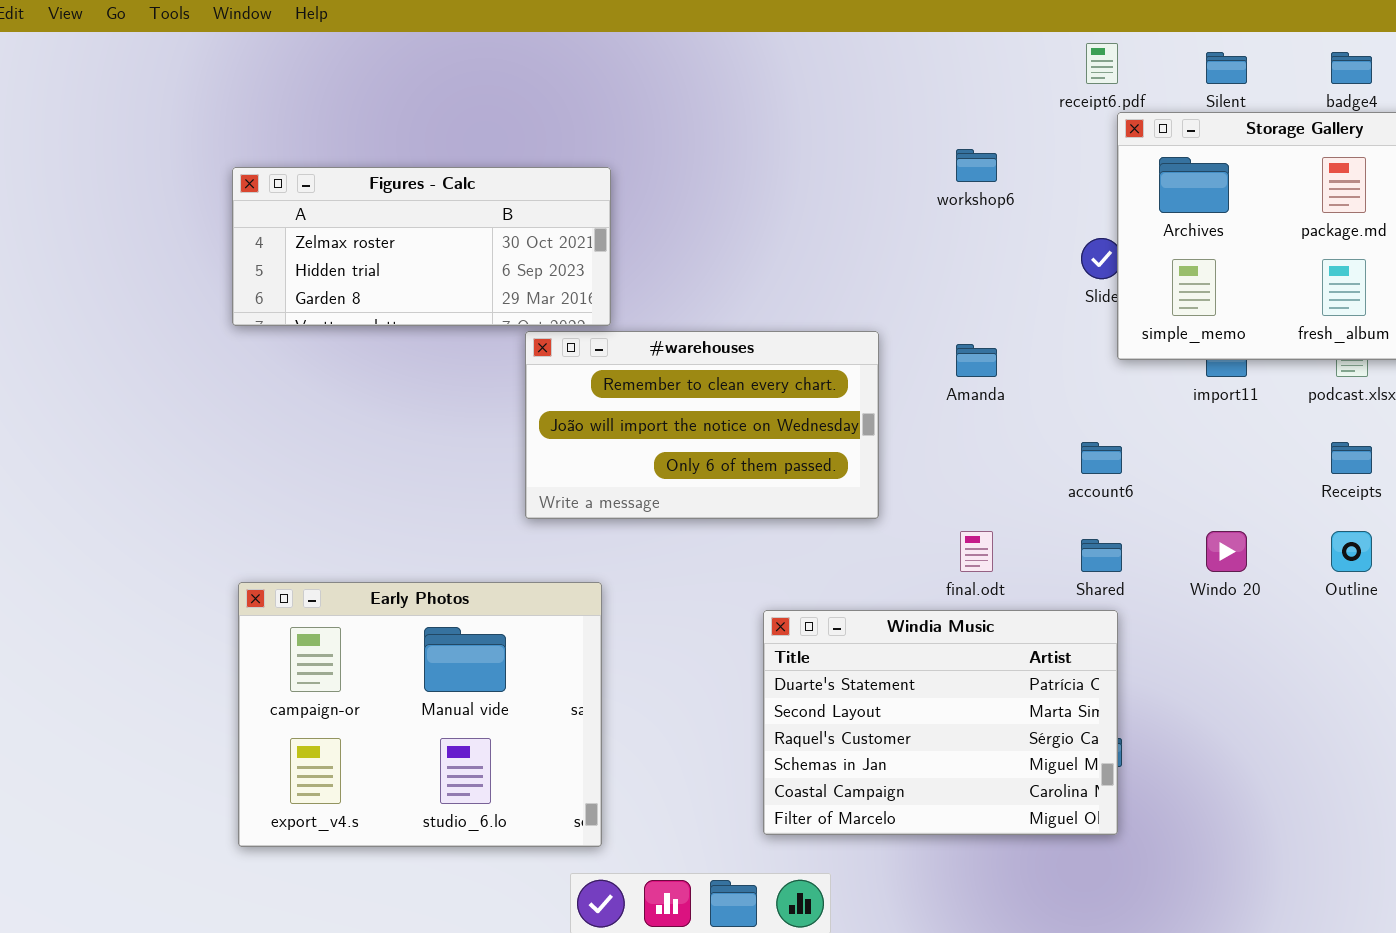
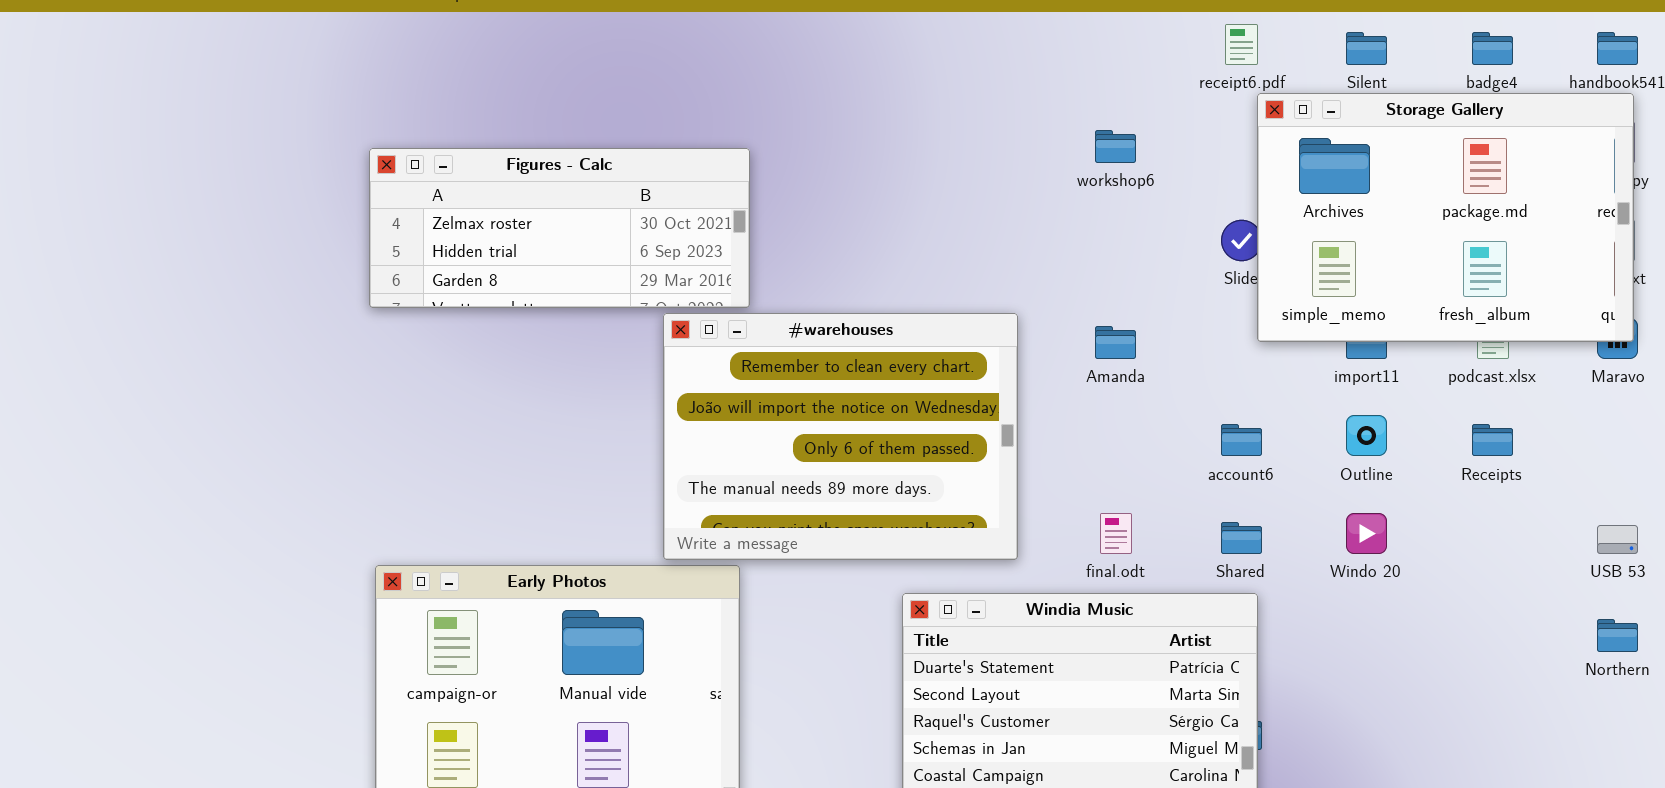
#warehouses: [525,331,879,519] -> [663,313,1018,560], resized
Outline: [1331,531,1372,572] -> [1346,415,1387,456], moved

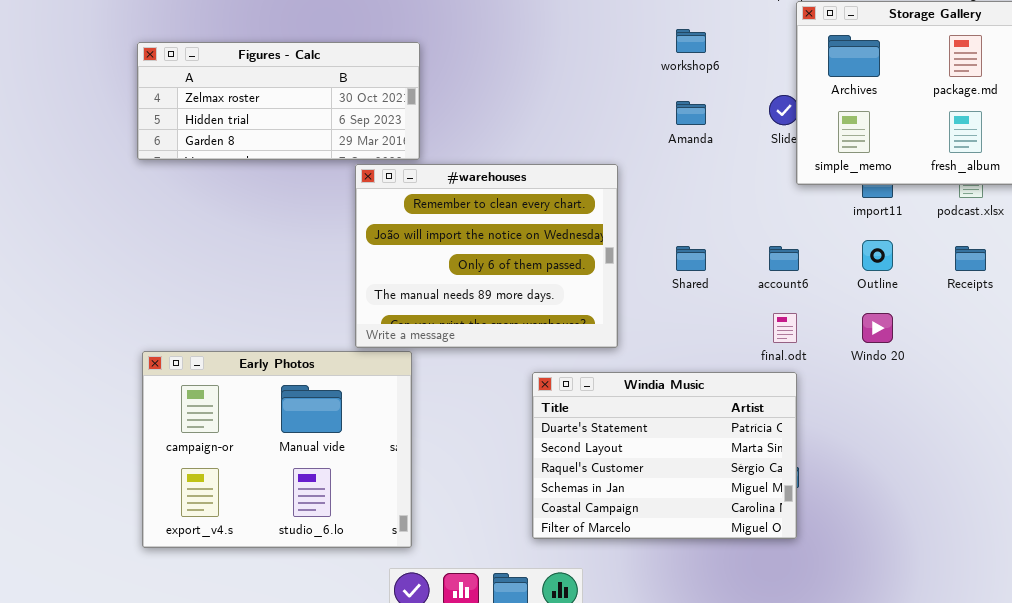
Amanda: [1095,326,1136,359] -> [676,101,706,125], moved
final.odt: [1100,513,1132,554] -> [773,313,797,343], moved
Shared: [1221,522,1262,554] -> [676,246,706,271], moved

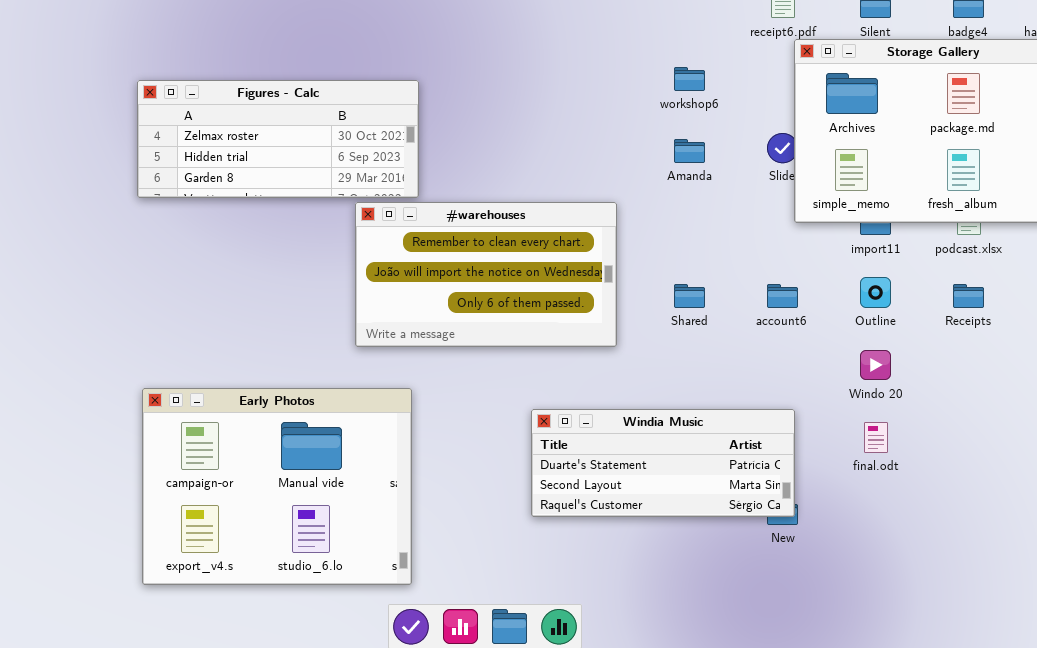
#warehouses: [355,164,618,348] -> [355,202,617,347], resized
final.odt: [773,313,797,343] -> [864,422,888,453], moved
Windia Music: [532,372,797,539] -> [531,409,795,517], resized

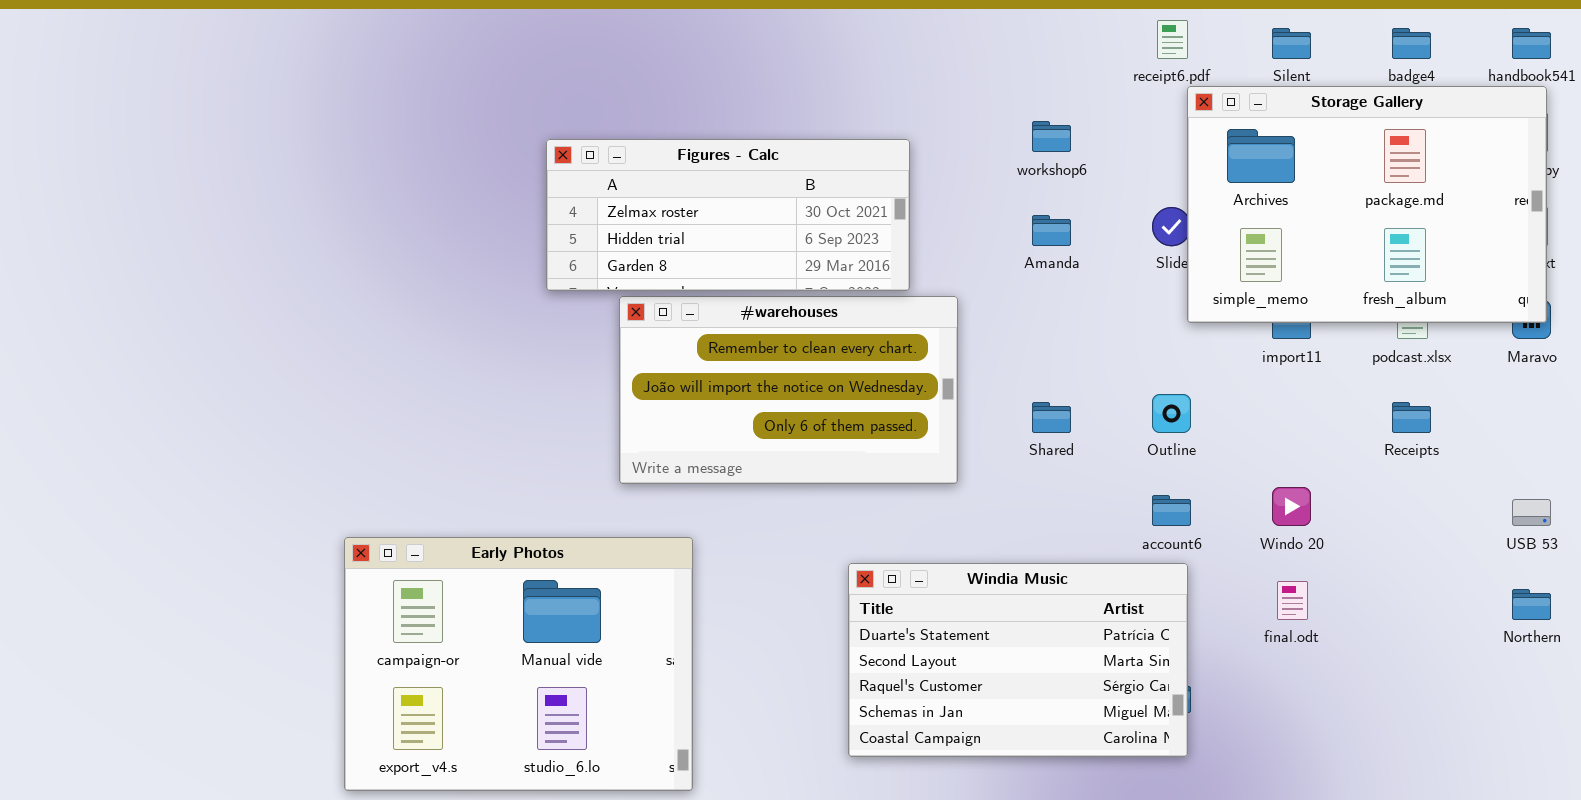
Figures - Calc: [137,80,419,198] -> [546,139,910,291], moved
Outline: [860,277,891,308] -> [1152,394,1191,433], moved
account6: [767,284,798,308] -> [1152,495,1191,526], moved
Windia Music: [531,409,795,517] -> [848,563,1188,757], resized

